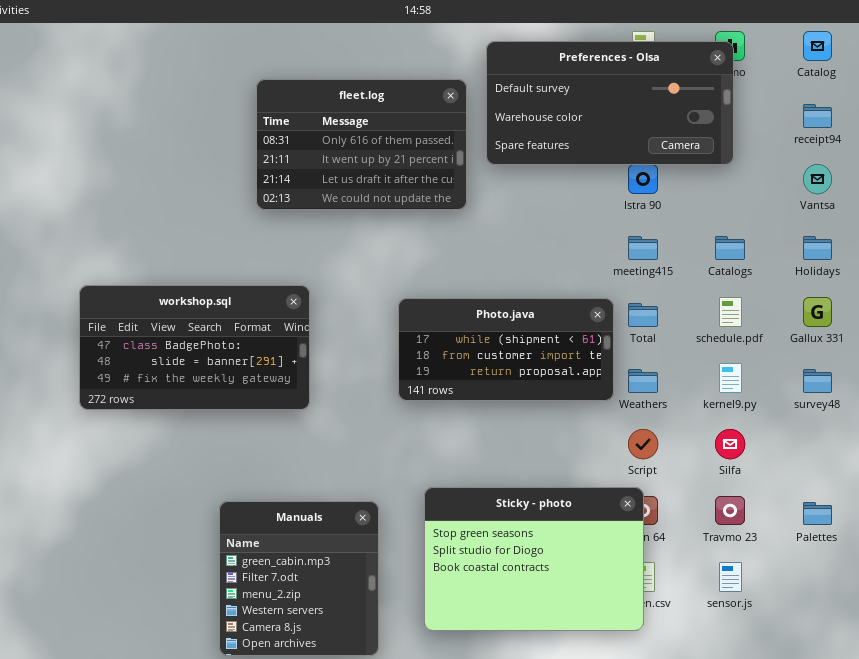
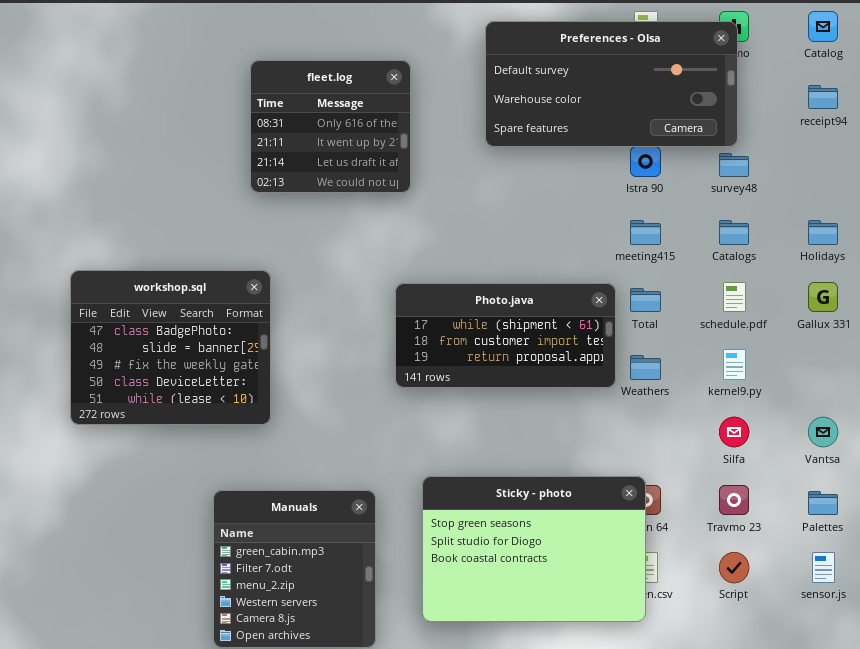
fleet.log: [256,79,467,210] -> [250,60,411,193], resized
Vantsa: [803,164,832,194] -> [808,417,838,447], moved
workshop.sql: [79,285,310,410] -> [70,270,271,425], resized
survey48: [803,369,832,393] -> [719,153,749,177], moved
Script: [628,429,658,459] -> [719,552,749,583], moved
sensor.js: [719,562,742,592] -> [812,552,835,583], moved

